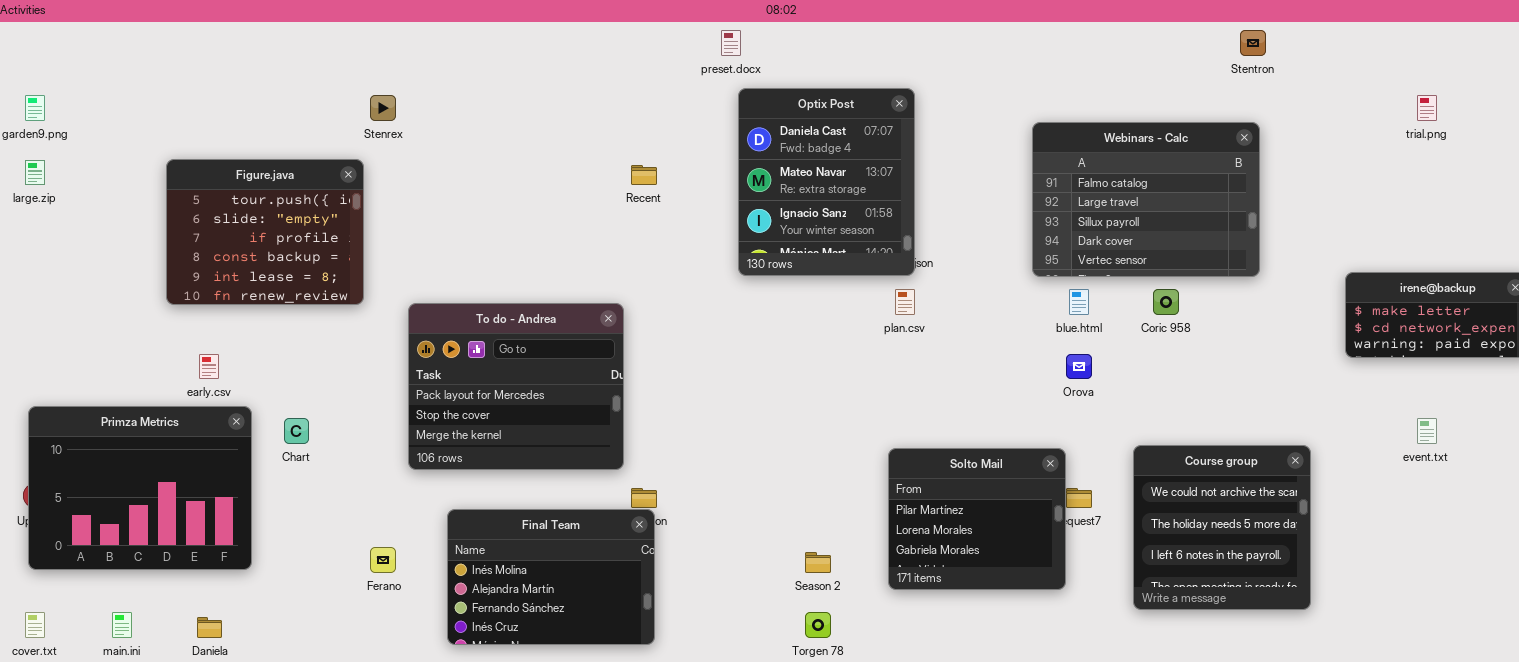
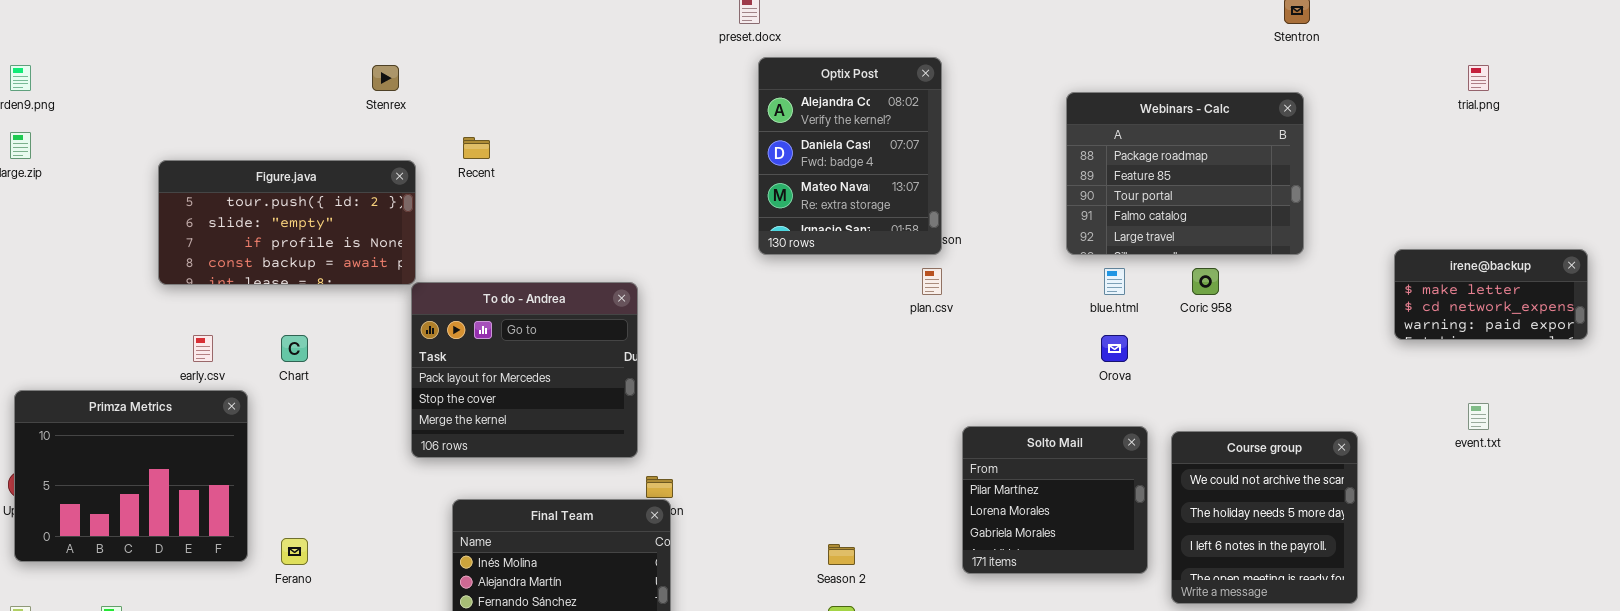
Optix Post: [738,88,915,276] -> [758,57,942,255], scrolled up 1 row
Webinars - Calc: [1032,122,1260,277] -> [1066,92,1304,255], scrolled up 3 rows
Figure.java: [166,159,364,305] -> [158,160,416,285], resized
Recent: [631,165,657,185] -> [463,137,490,159], moved
Chart: [284,418,309,444] -> [281,335,308,362], moved
Solto Mail: [888,448,1066,590] -> [962,426,1148,574], moved
Ferano: [370,547,396,573] -> [281,538,308,565], moved

